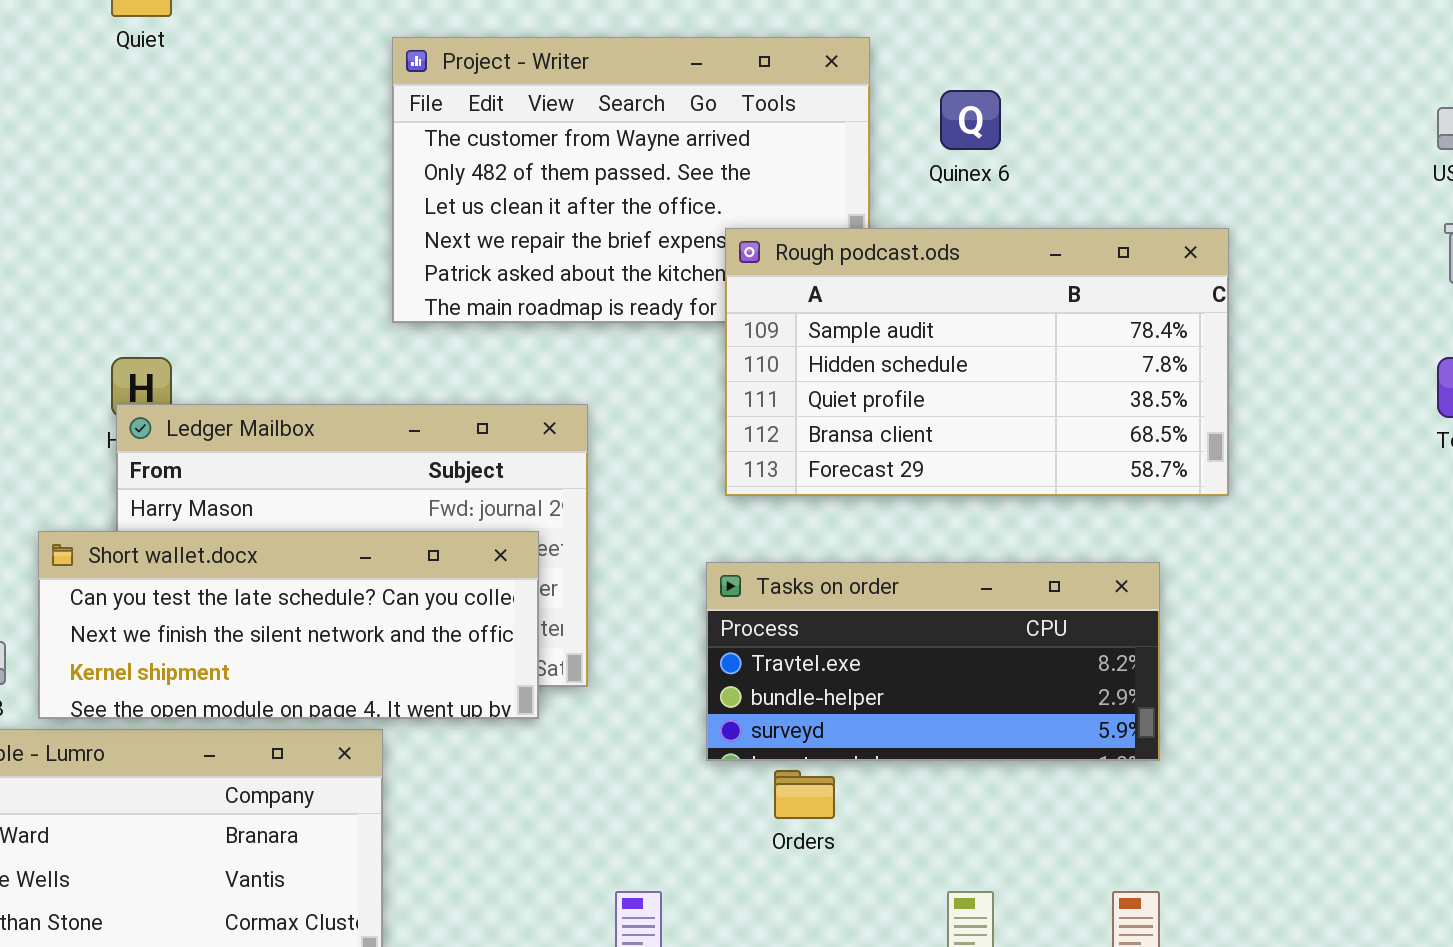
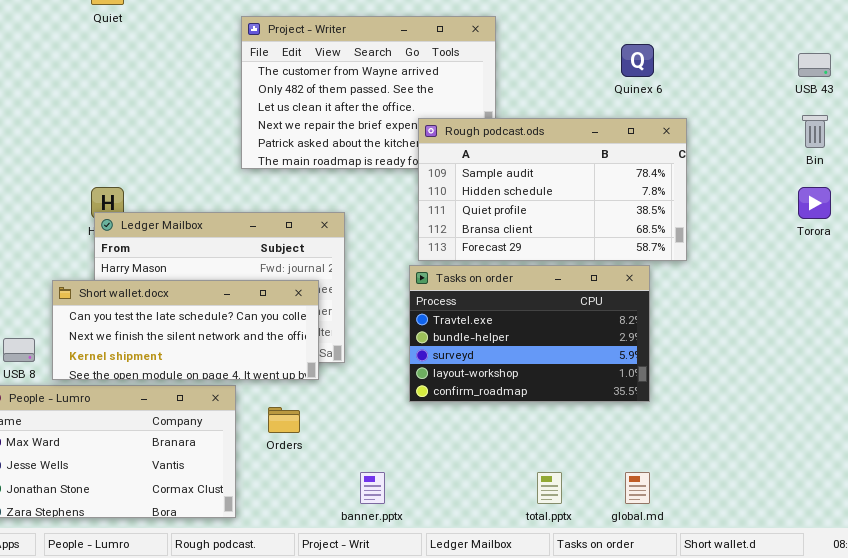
Quinex 6: [940,90,1001,150] -> [621,44,654,77], moved
Tasks on order: [706,562,1160,761] -> [409,265,650,402], resized
Orders: [774,770,835,819] -> [268,407,300,433], moved

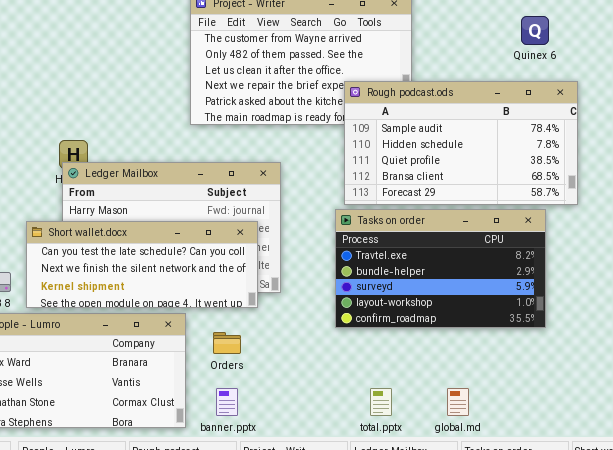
banner.pptx: [360,472,385,504] -> [216,388,238,416], moved
total.pptx: [537,472,562,504] -> [370,388,392,416], moved
global.md: [625,472,650,504] -> [447,388,469,416], moved

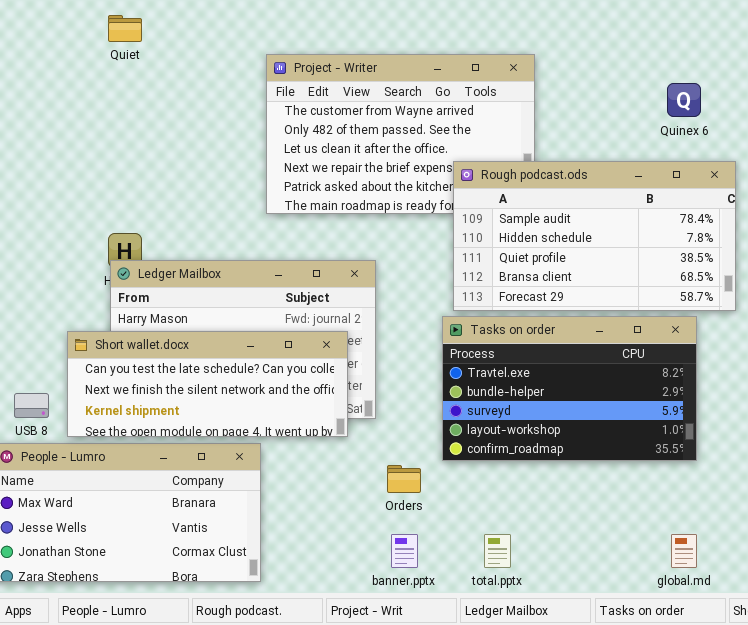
Orders: [213,332,241,354] -> [387,465,421,493], moved
banner.pptx: [216,388,238,416] -> [391,534,418,568], moved
global.md: [447,388,469,416] -> [671,534,697,568], moved

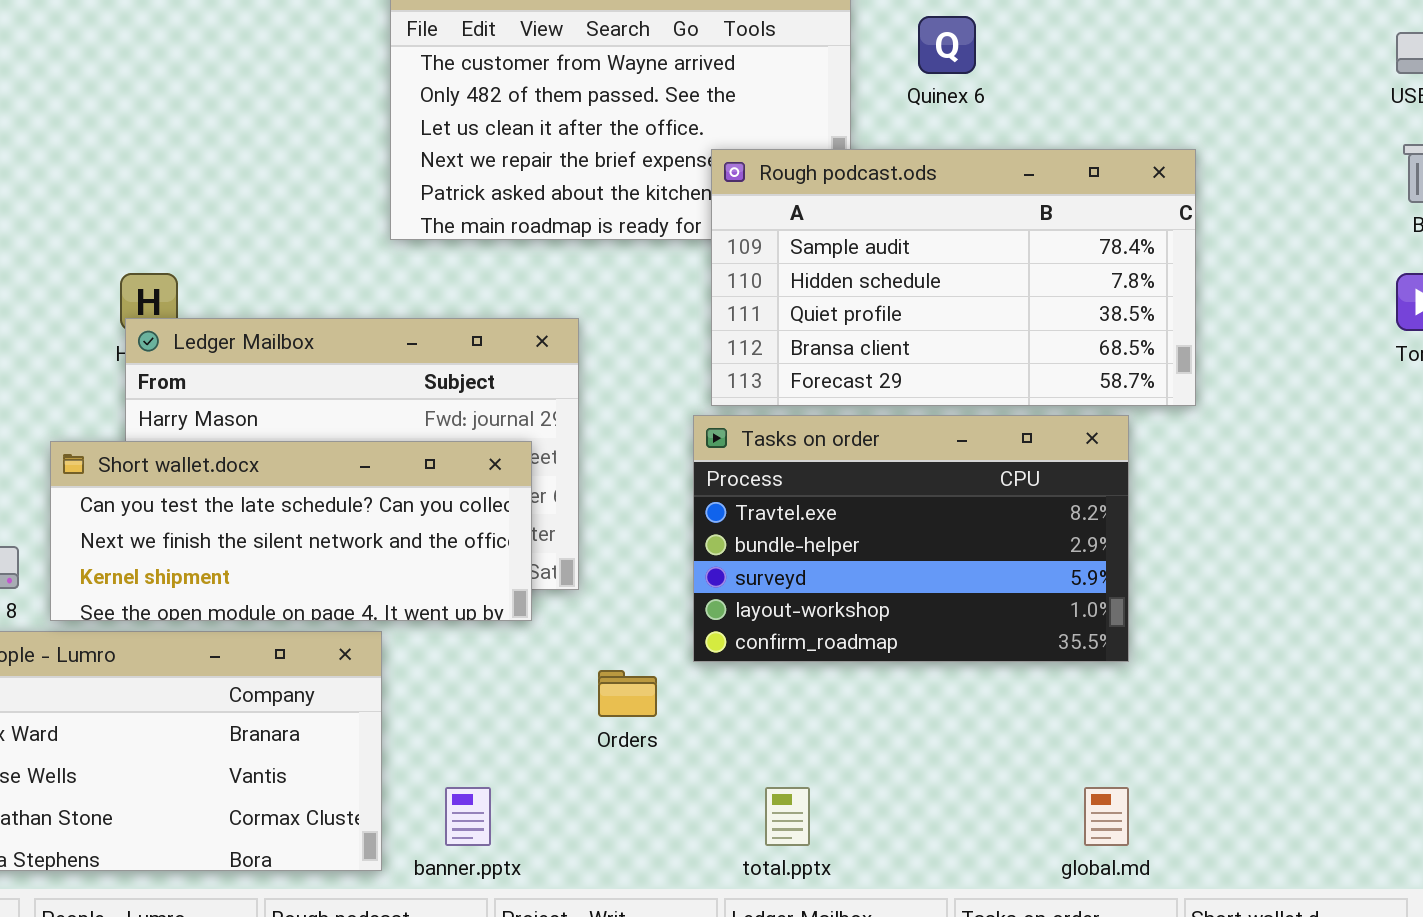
Quinex 6: [667,83,701,117] -> [918,16,976,74], moved
banner.pptx: [391,534,418,568] -> [445,787,491,846], moved

